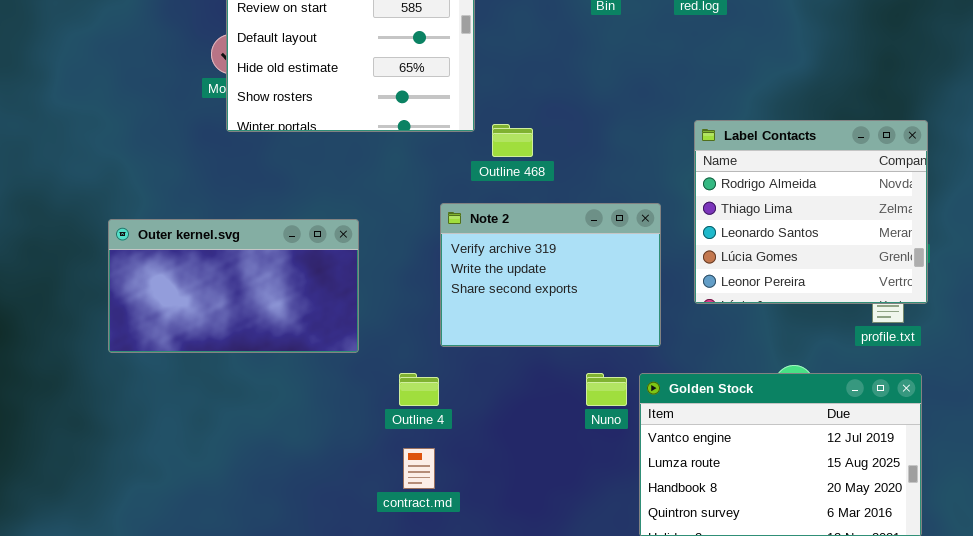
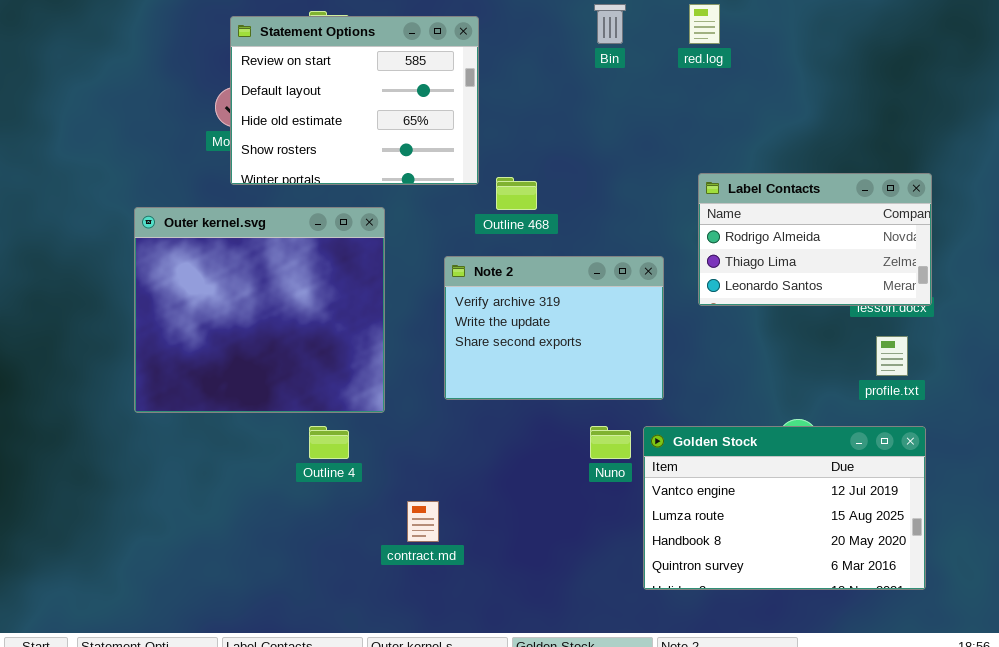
Label Contacts: [694,120,928,304] -> [698,173,932,306], resized
Outer kernel.svg: [108,219,359,353] -> [134,207,385,413], moved, resized
Outline 4: [399,373,439,406] -> [309,426,349,459], moved

